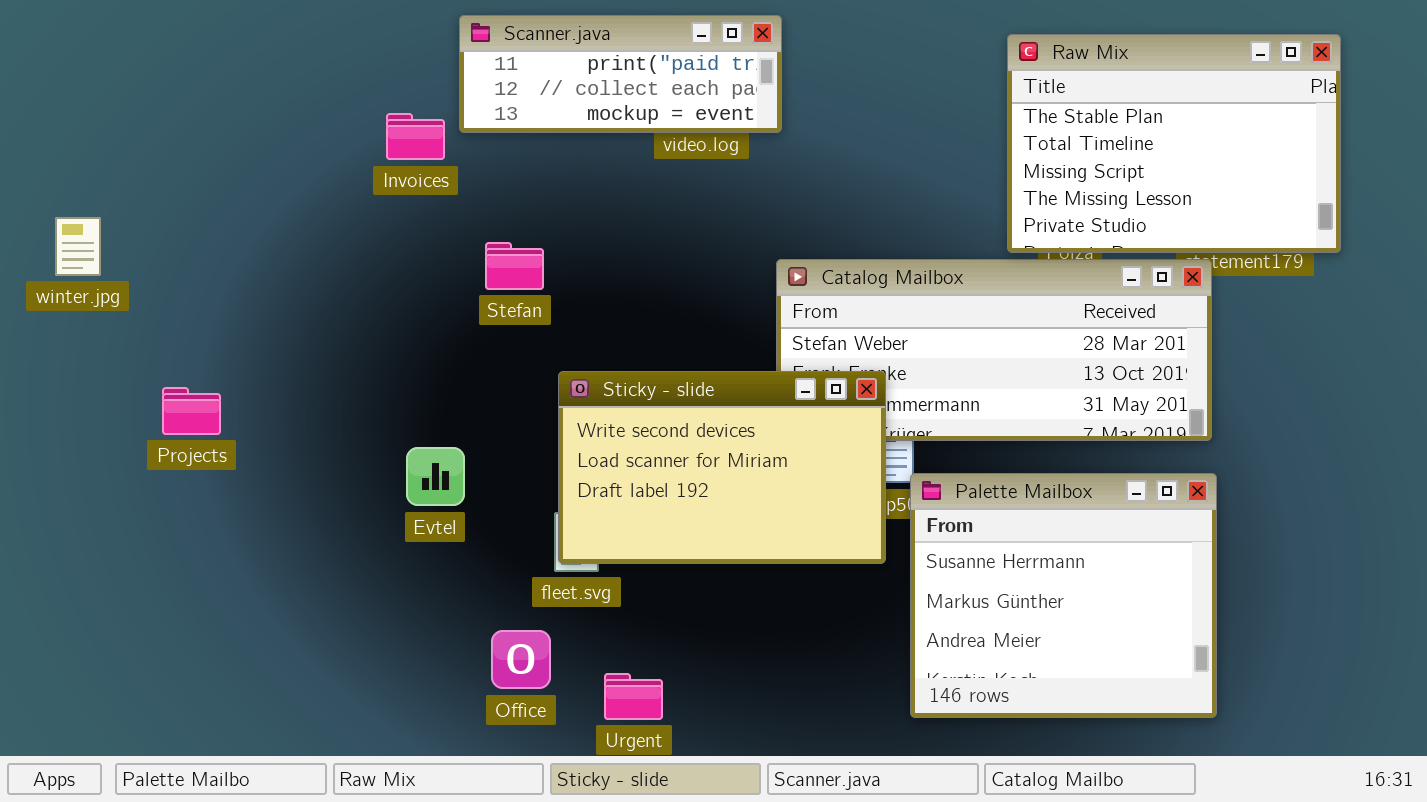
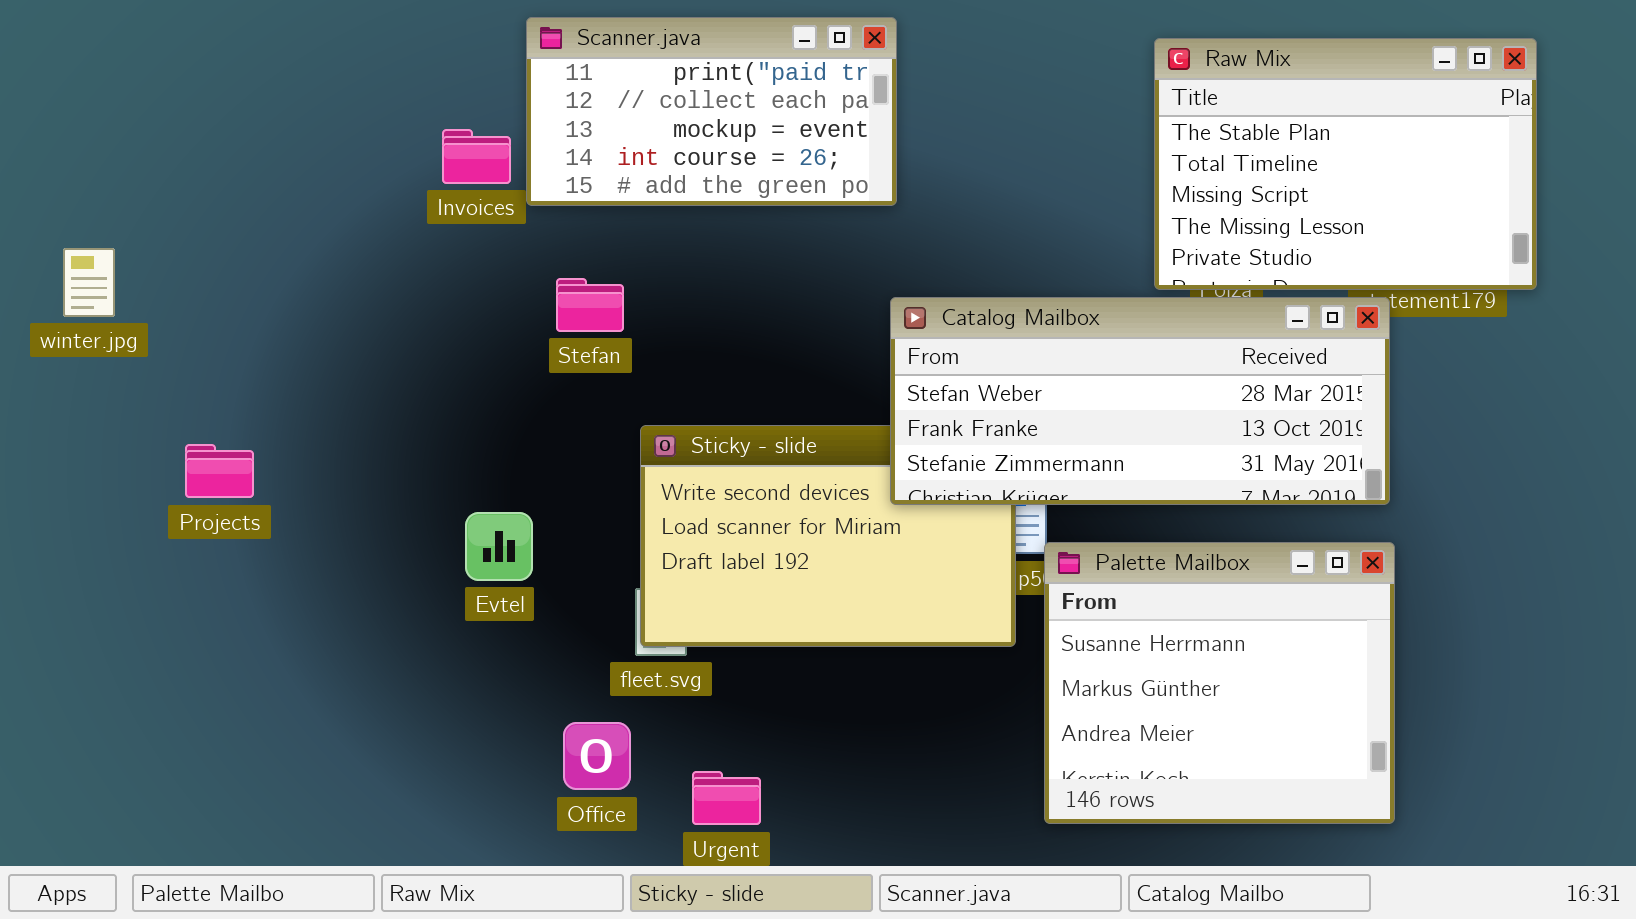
Scanner.java: [459,15,782,133] -> [526,17,897,206], resized
Catalog Mailbox: [776,259,1212,441] -> [890,297,1390,505], raised

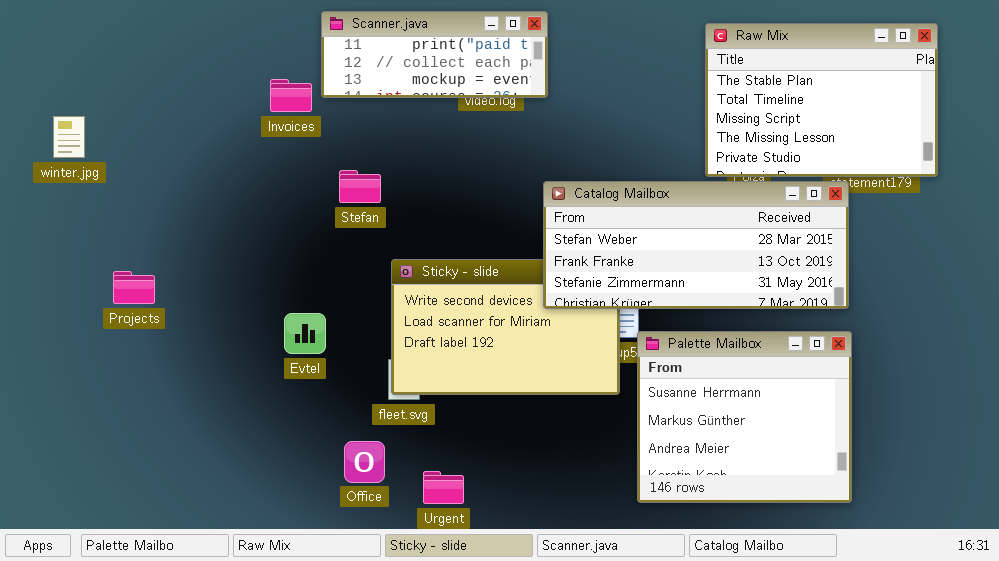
Scanner.java: [526,17,897,206] -> [321,11,548,98], resized
winter.jpg: [63,248,115,317] -> [53,116,85,158], moved

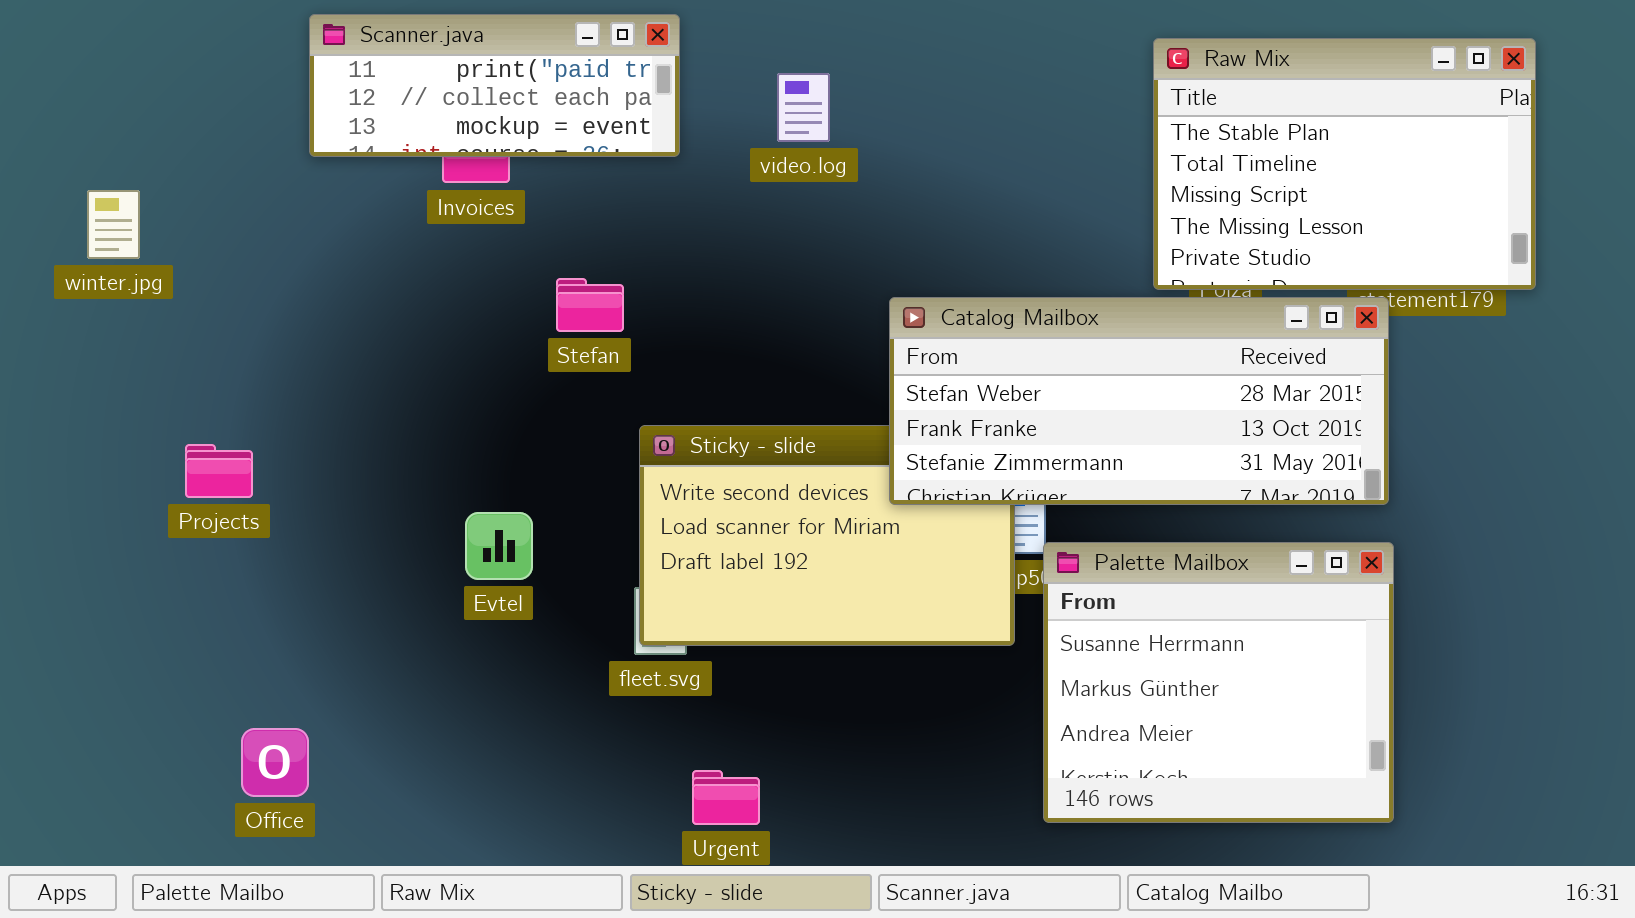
Scanner.java: [321,11,548,98] -> [309,14,680,157], moved
Office: [344,441,385,483] -> [241,728,309,797], moved

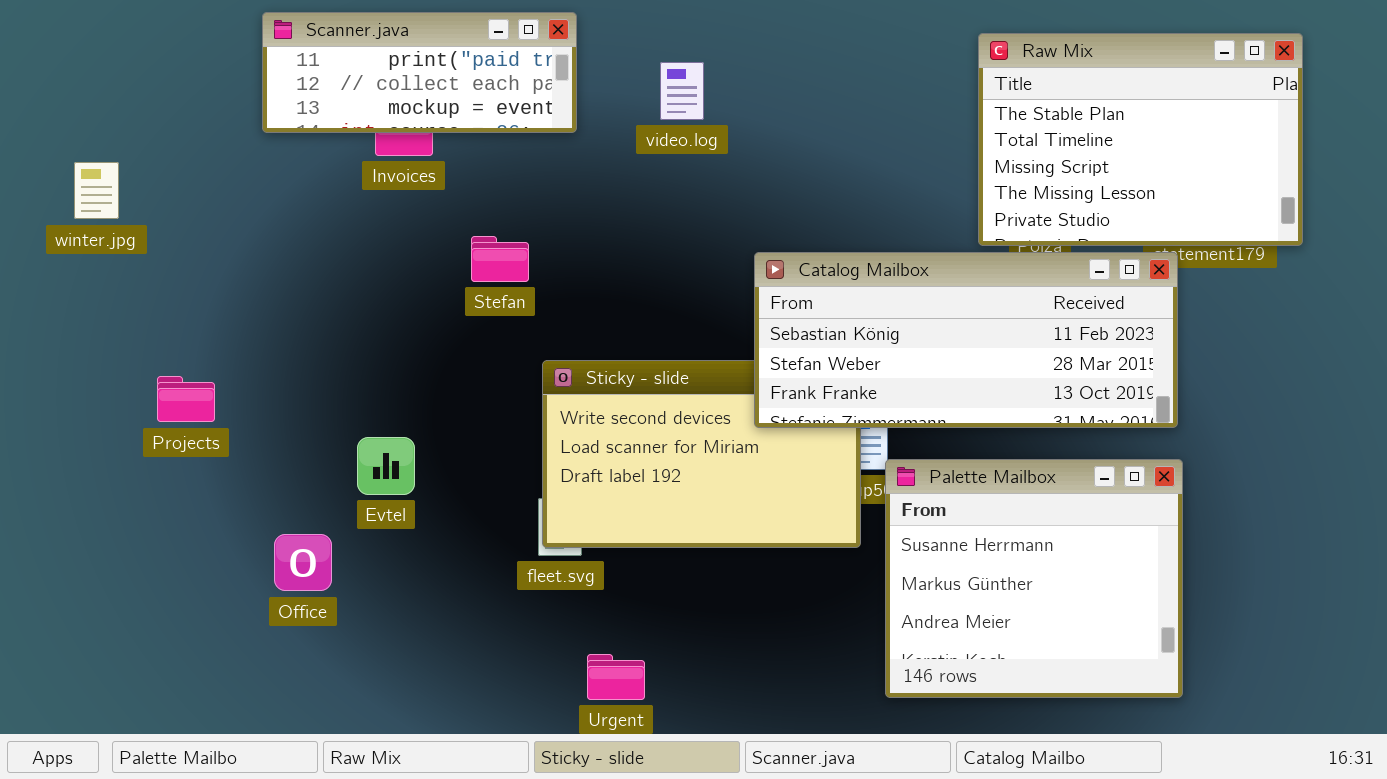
Catalog Mailbox: [889,297,1389,505] -> [754,252,1178,428], scrolled up 1 row
Evtel: [465,512,533,580] -> [357,437,415,495], moved
Office: [241,728,309,797] -> [274,534,332,591], moved

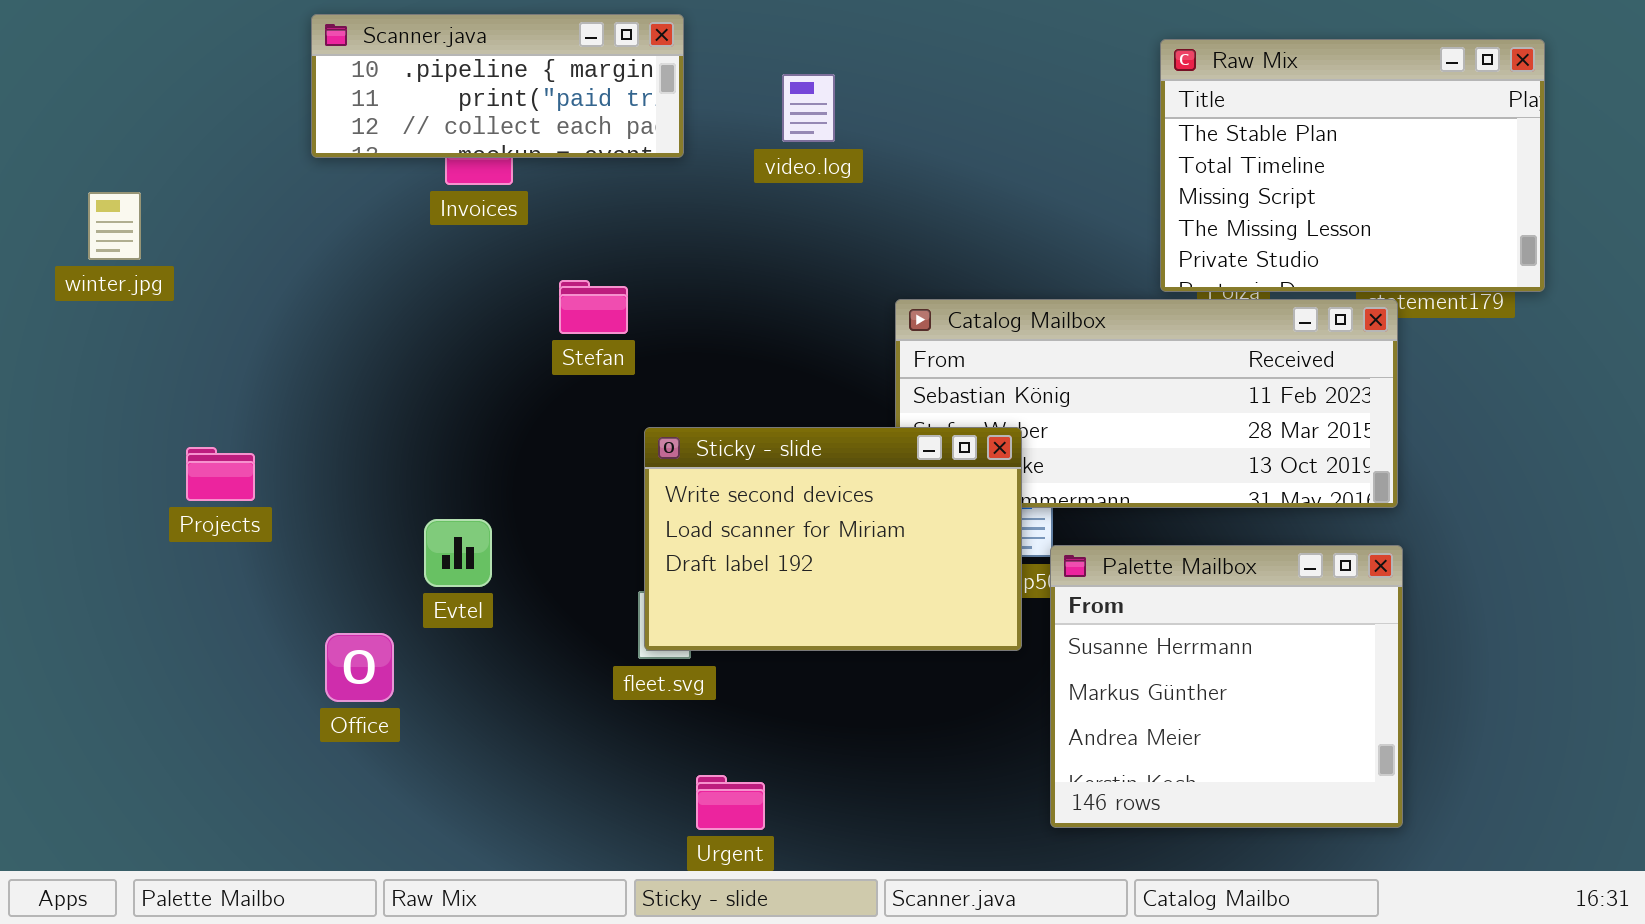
Scanner.java: [262,12,577,133] -> [311,14,684,158], scrolled up 1 row
Sticky - slide: [542,360,861,548] -> [644,427,1022,651], raised

